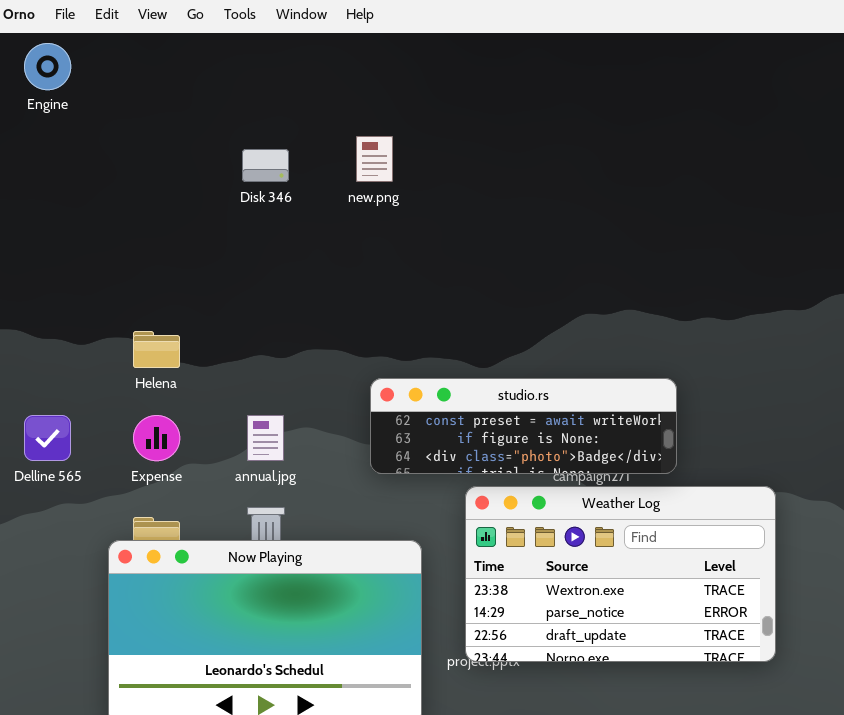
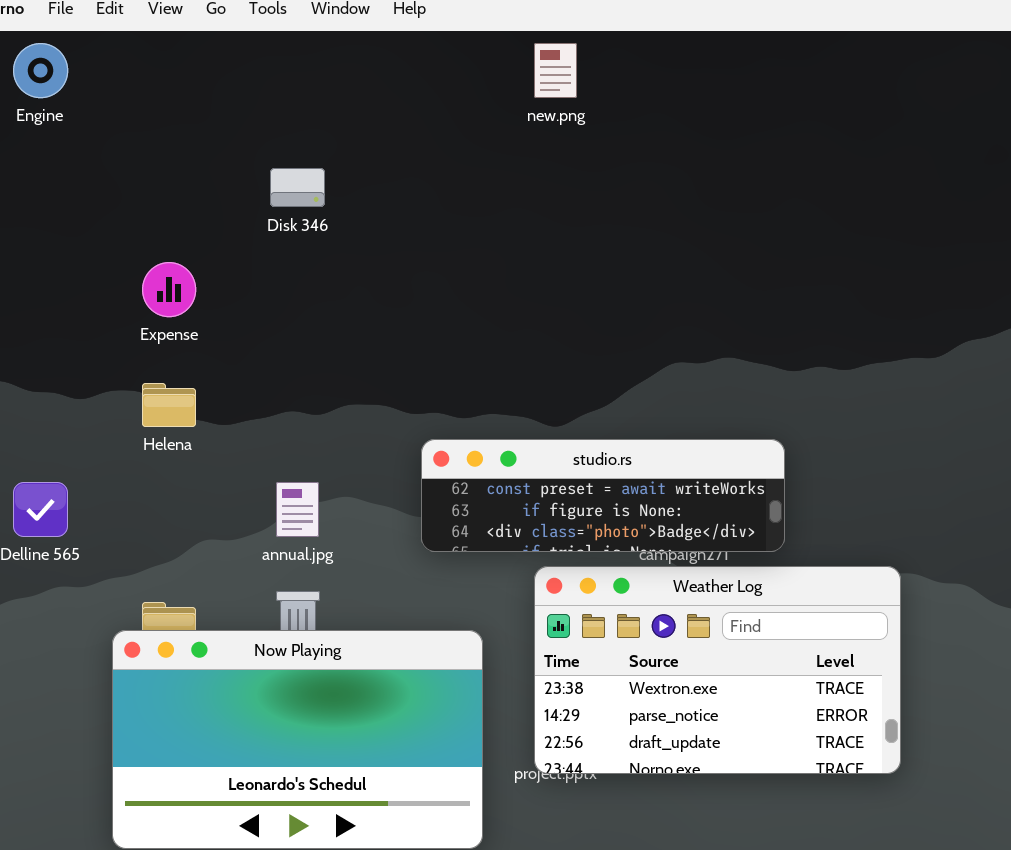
new.png: [356,136,393,182] -> [534,43,577,98], moved
Expense: [133,415,180,461] -> [142,262,196,317], moved

